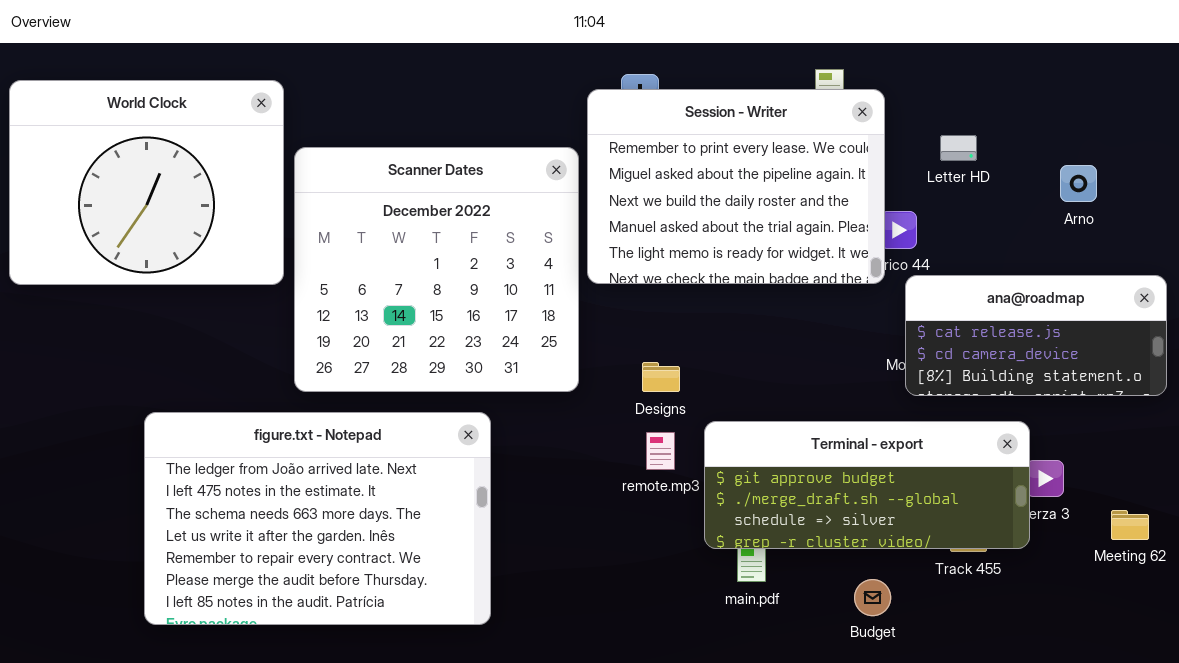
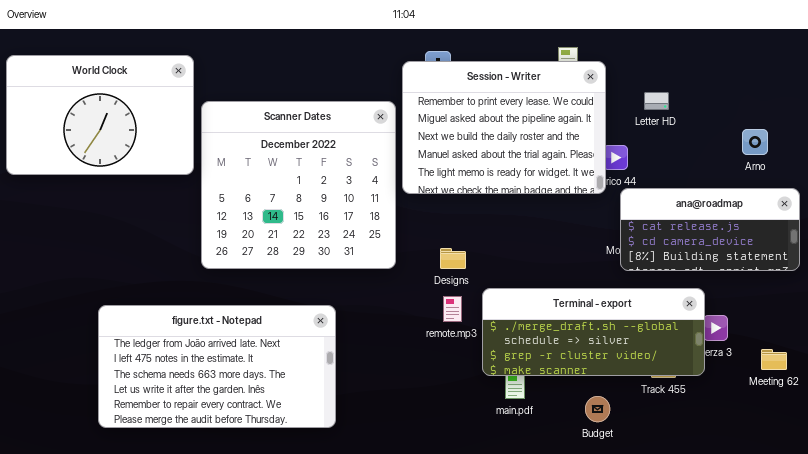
World Clock: [9,80,284,285] -> [6,55,194,175], resized
Arno: [1060,165,1097,202] -> [742,129,768,155], moved
figure.txt - Notepad: [144,412,491,625] -> [98,305,336,428], resized
Terminal - export: [704,421,1030,549] -> [482,288,705,376], scrolled down 1 row

